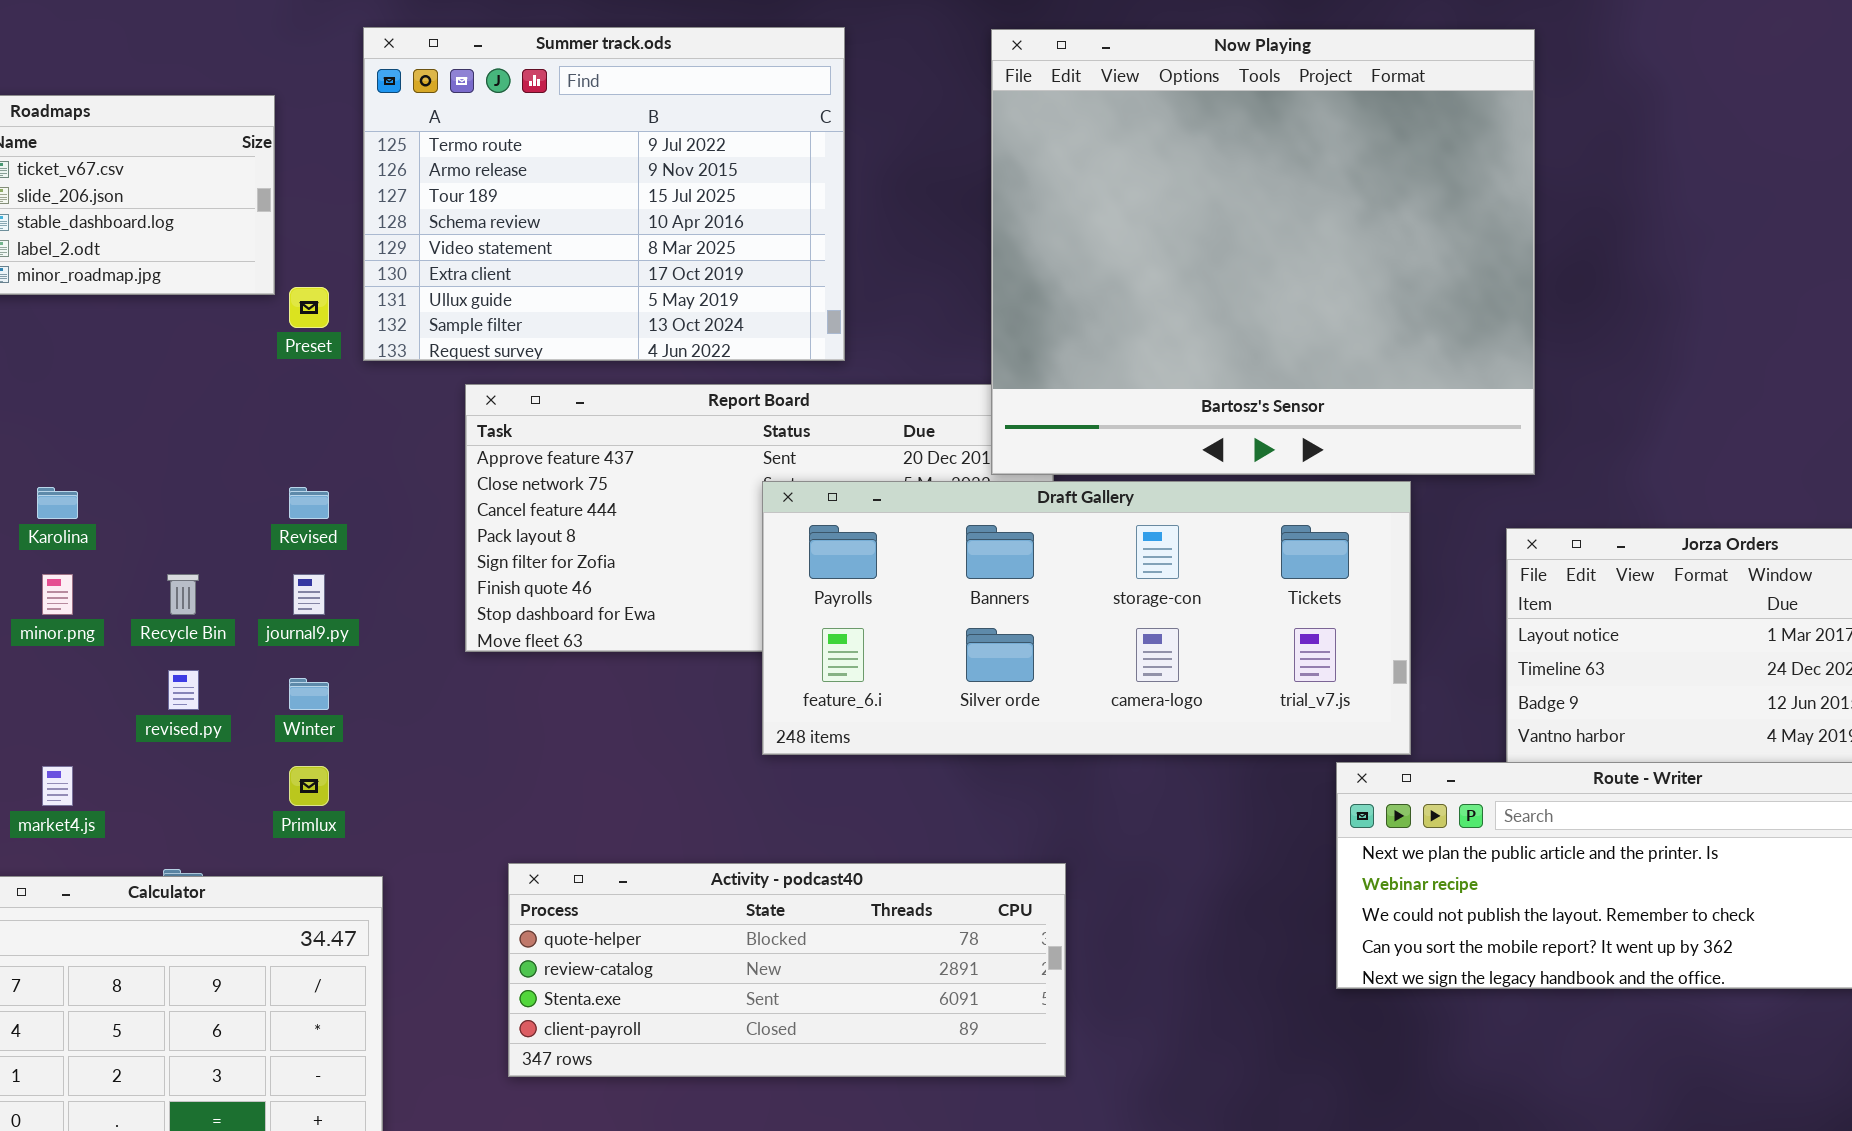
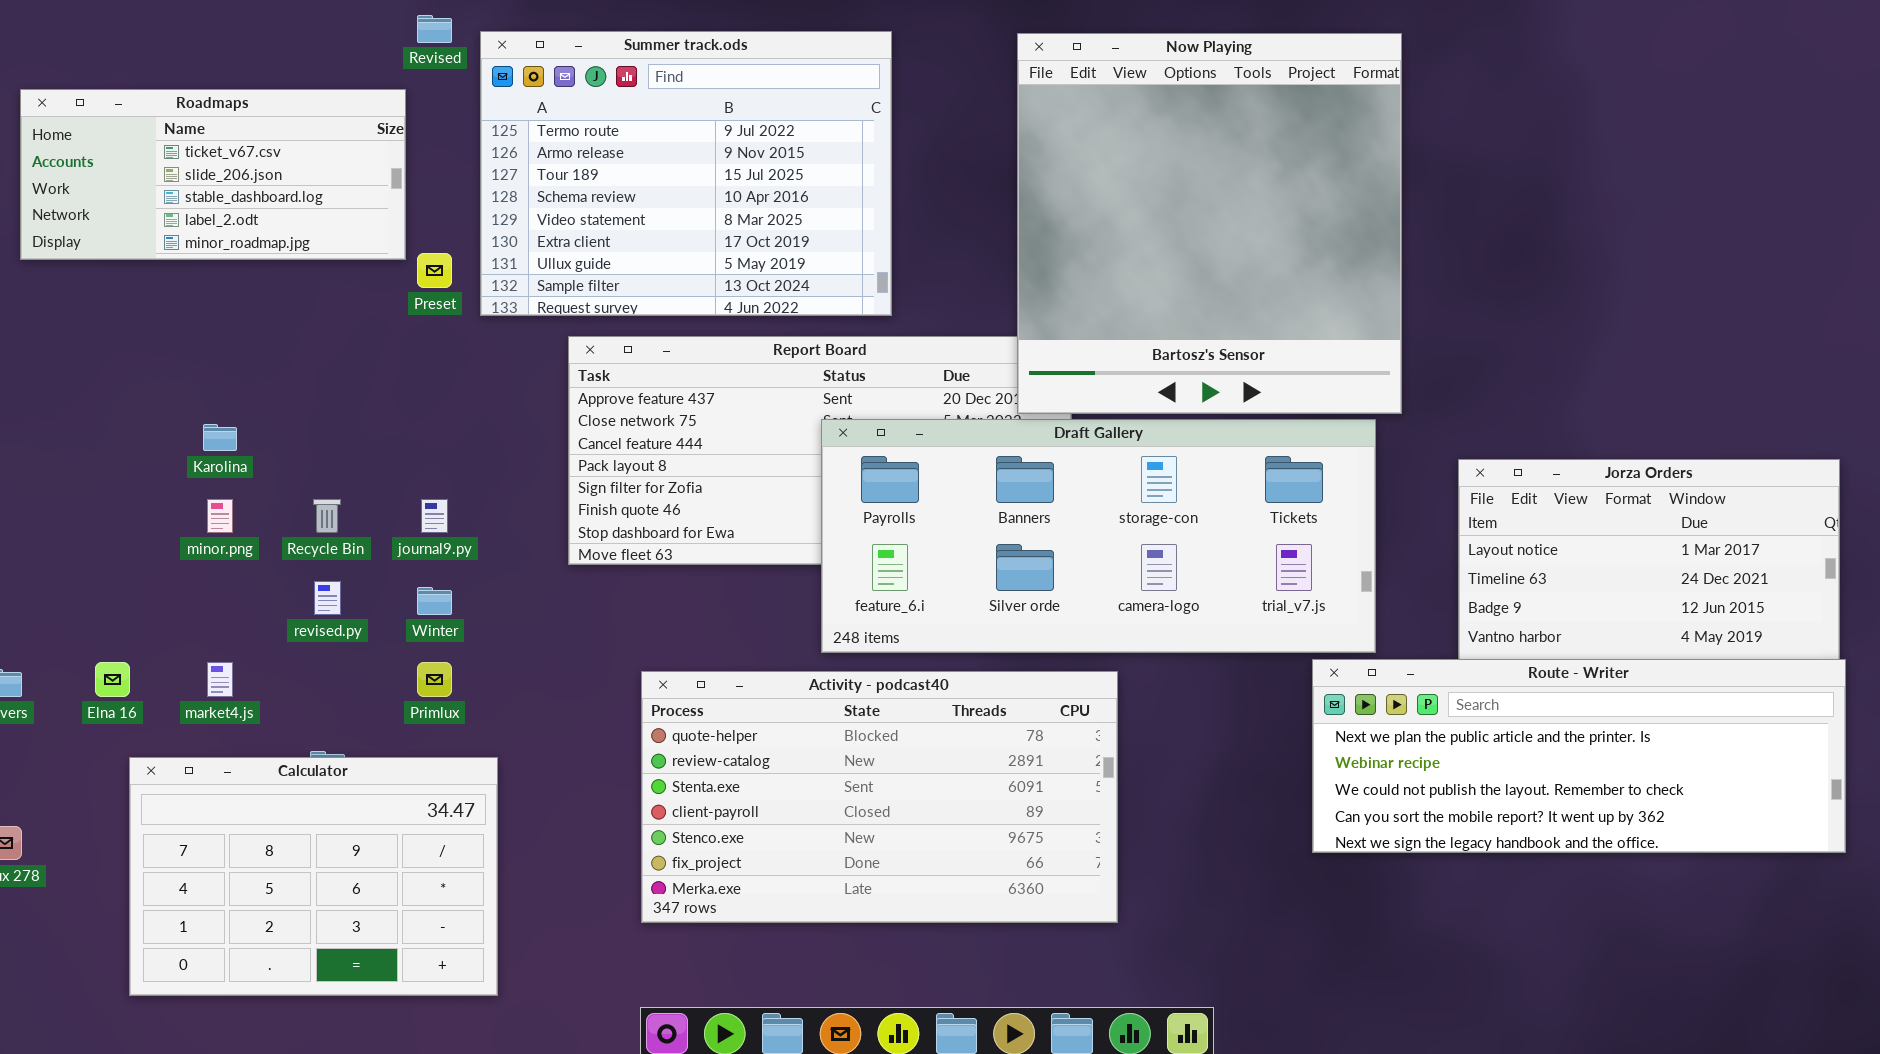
Now Playing: [991,29,1535,475] -> [1017,33,1402,414], resized
Revised: [289,487,329,519] -> [417,15,452,43], moved
Activity - podcast40: [508,863,1066,1077] -> [641,671,1118,923], moved, resized

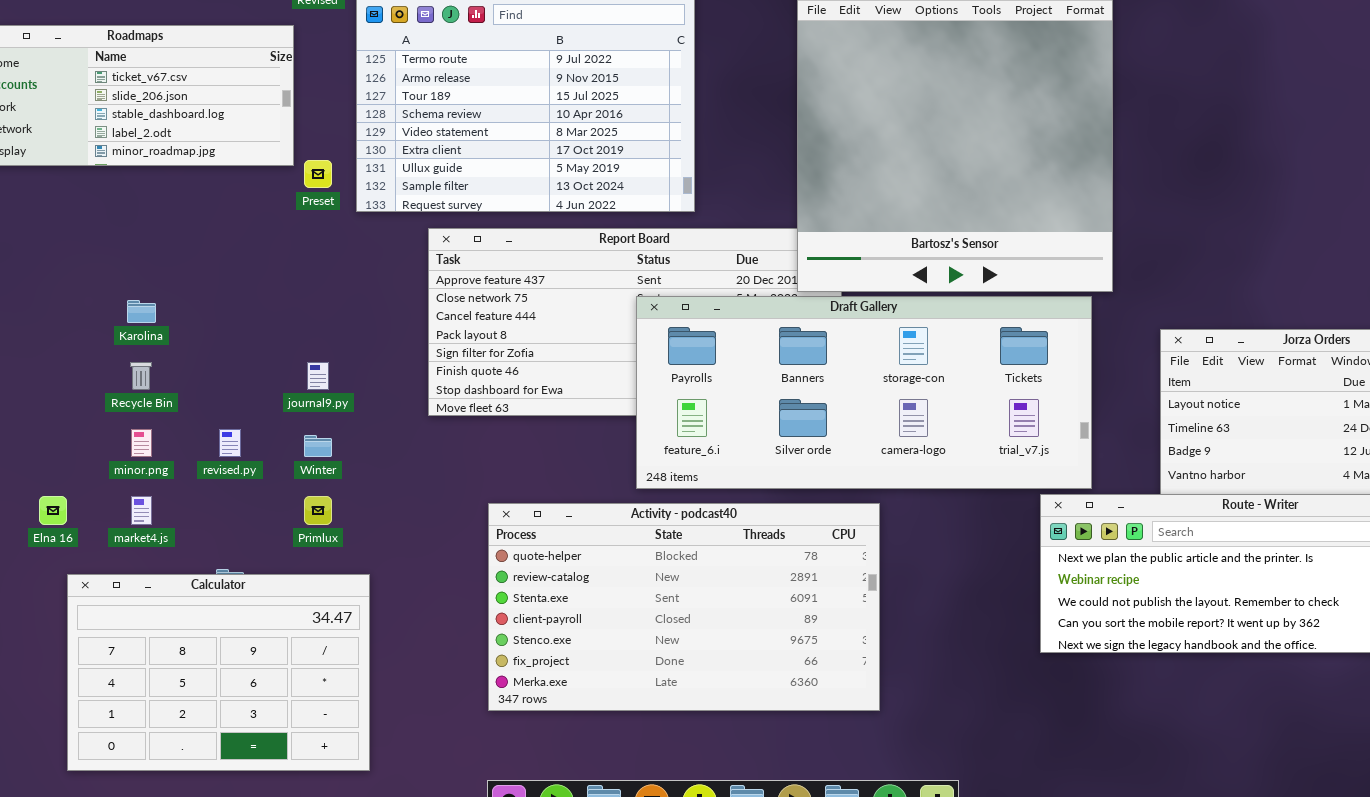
minor.png: [207,499,233,533] -> [131,429,152,457], moved
Recycle Bin: [313,499,341,533] -> [130,362,152,390], moved

